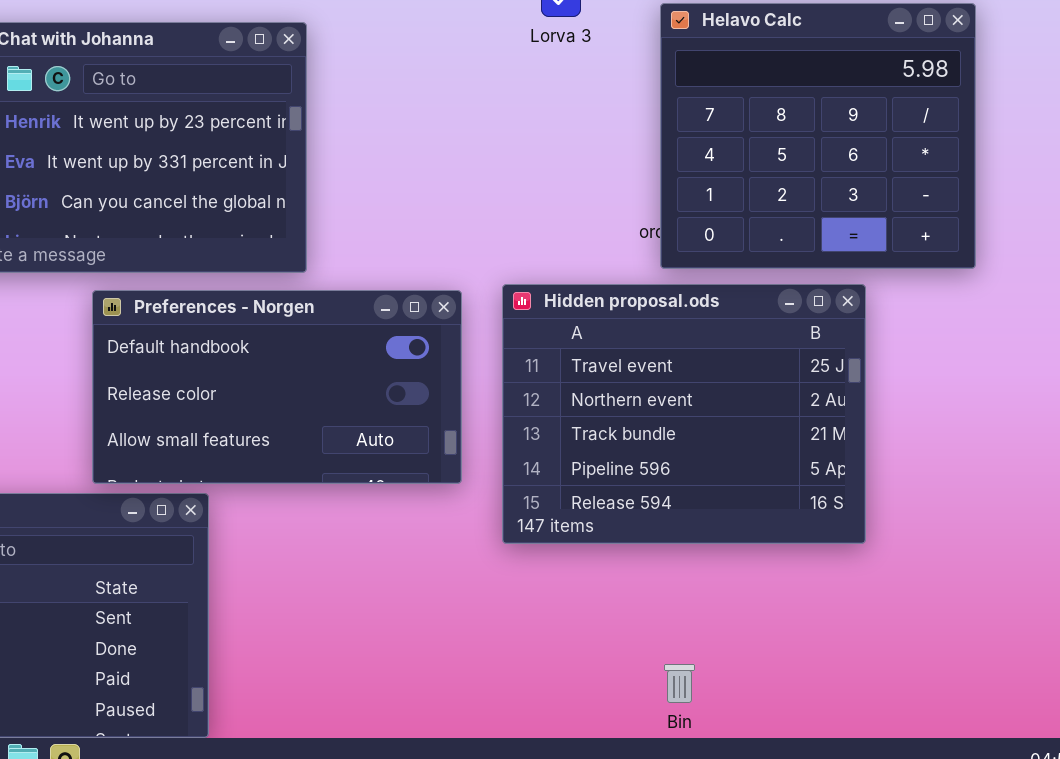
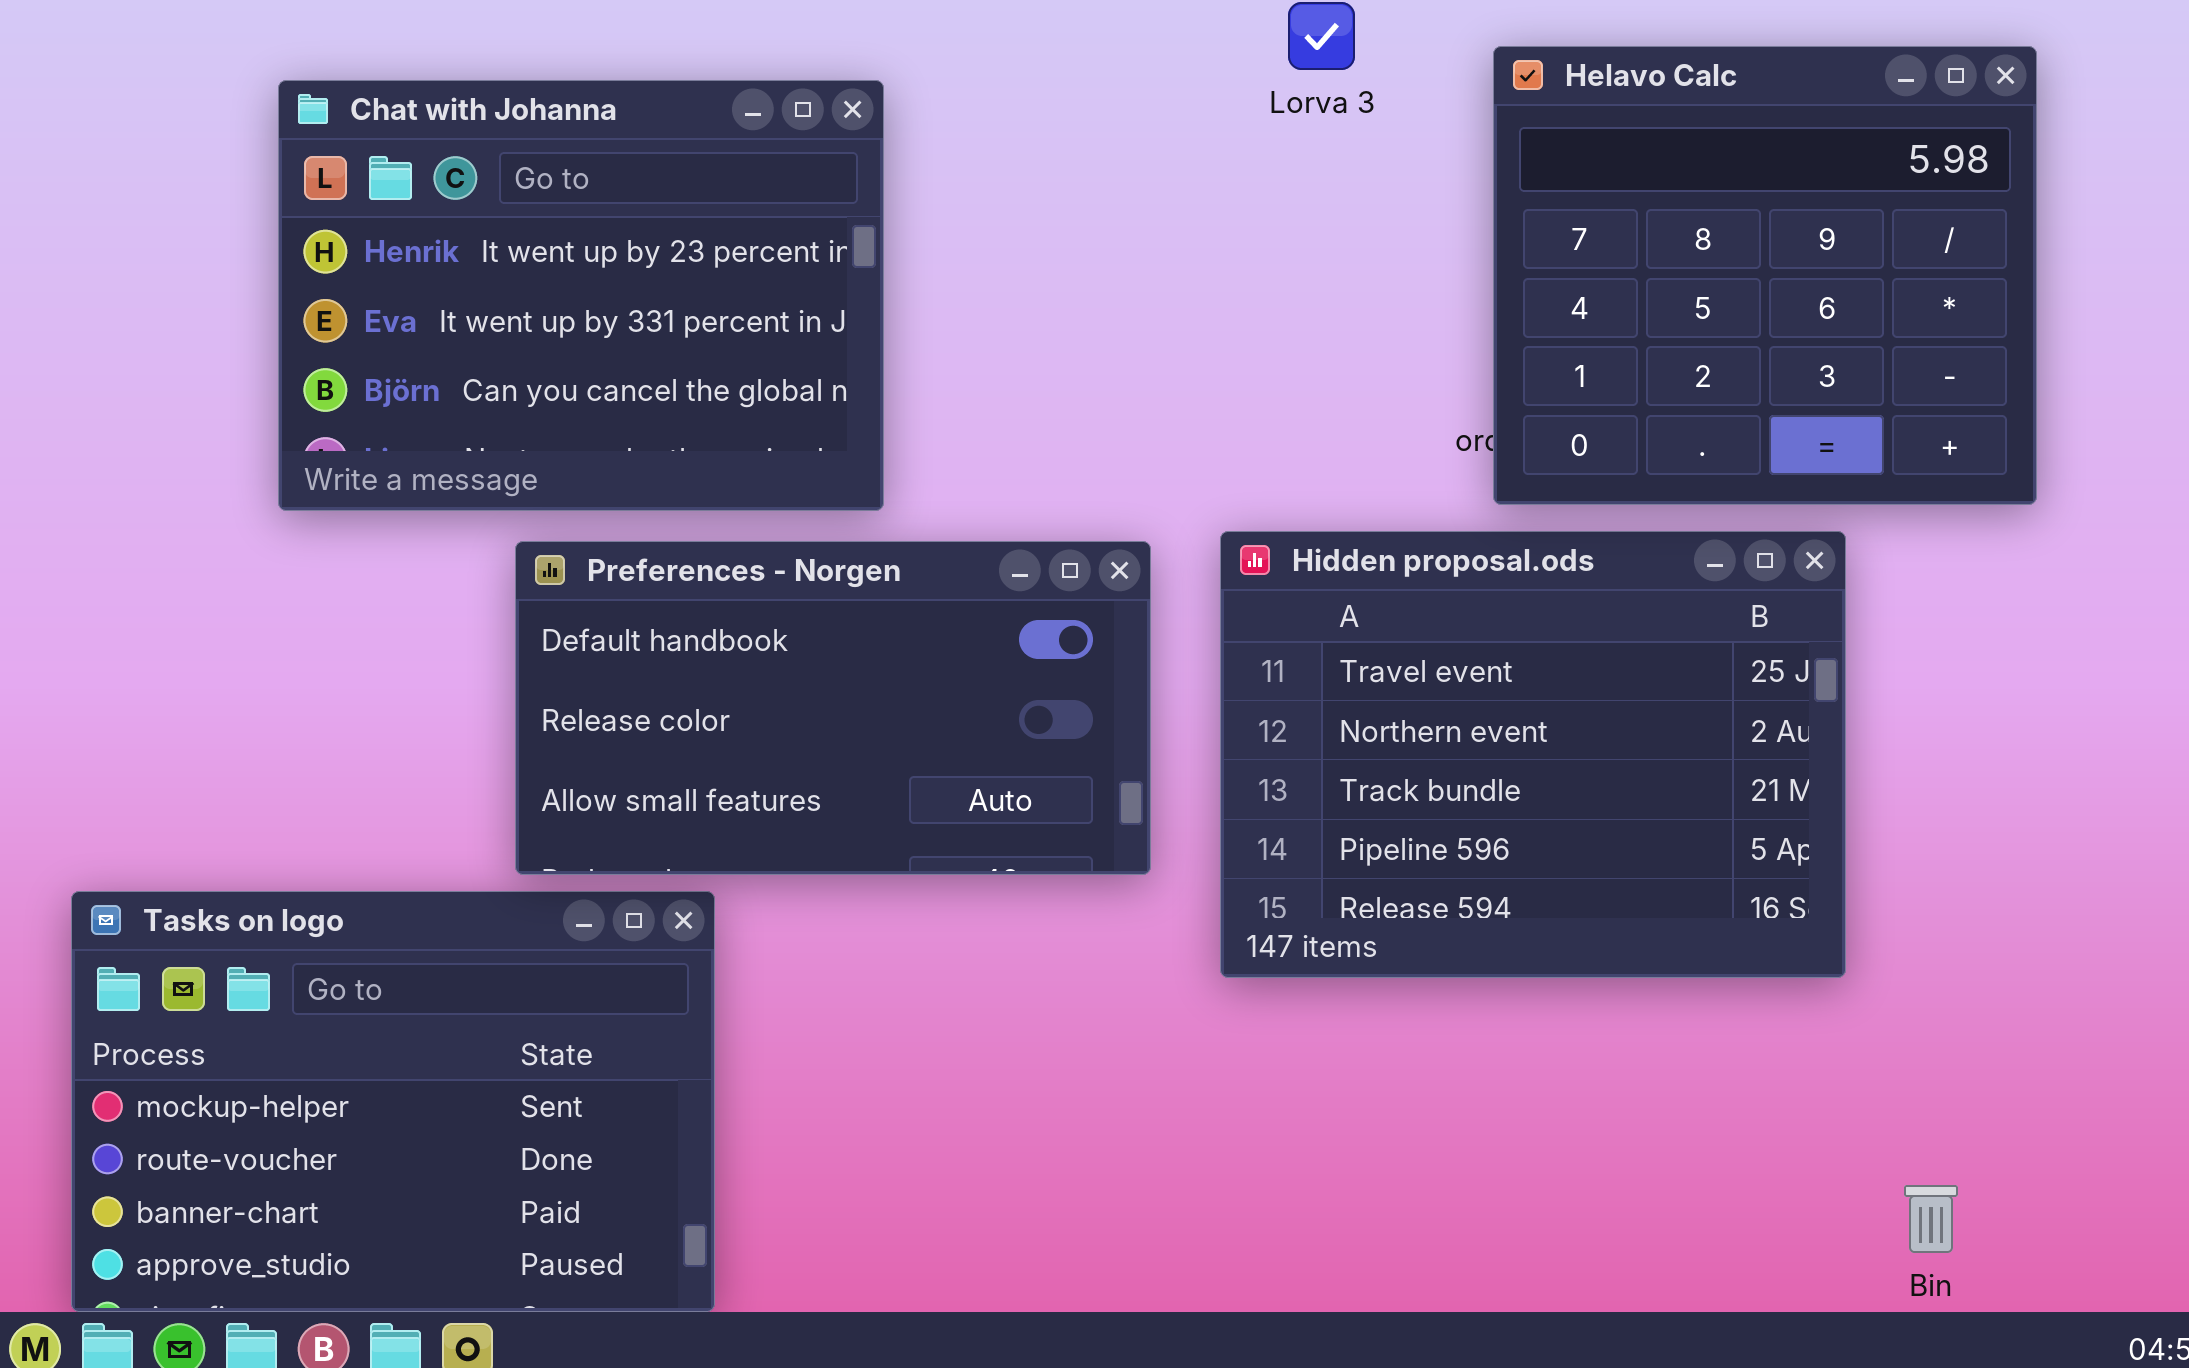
Bin: [664,664,695,703] -> [1904,1185,1958,1253], moved

